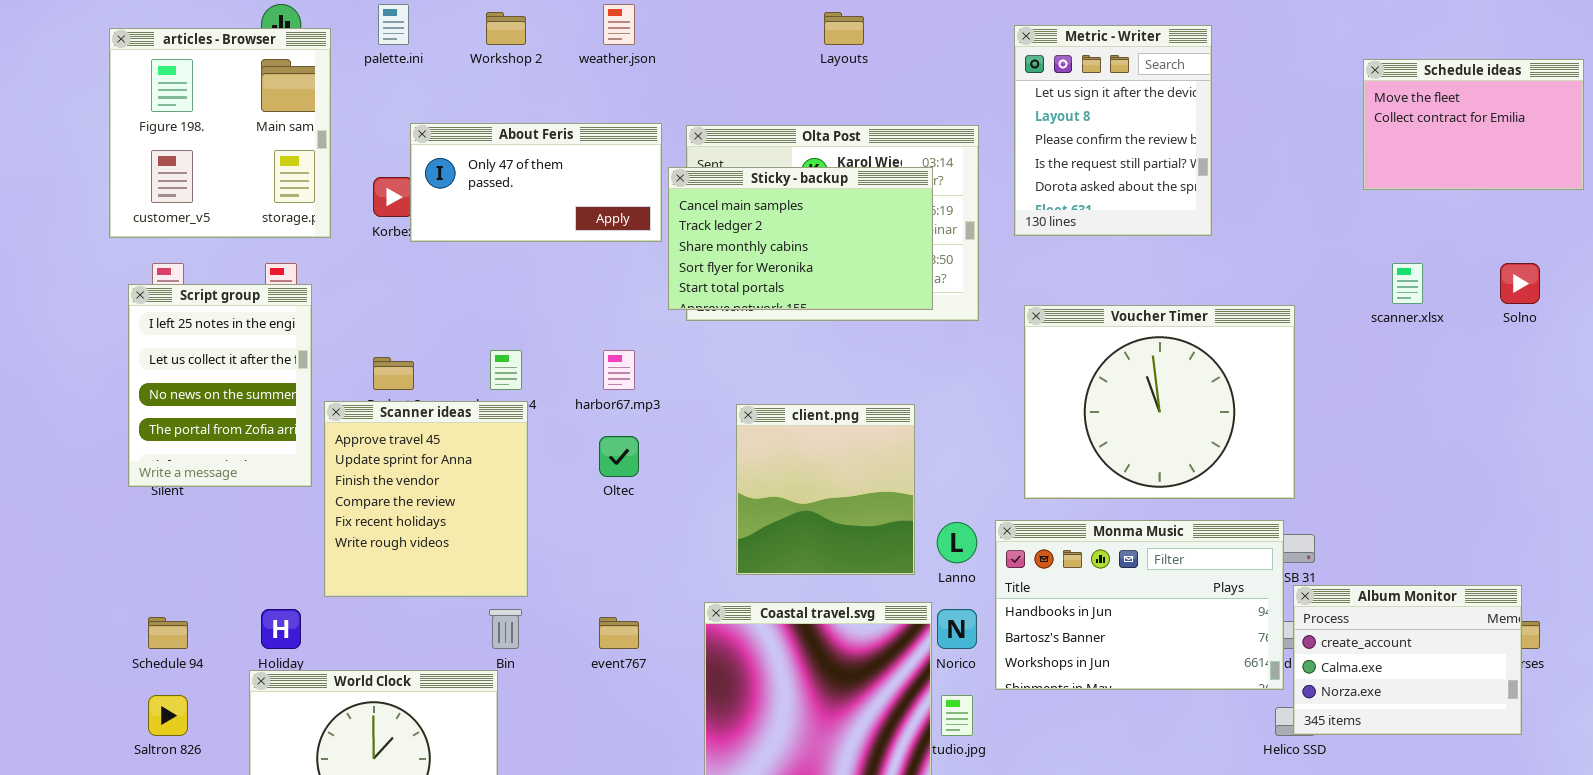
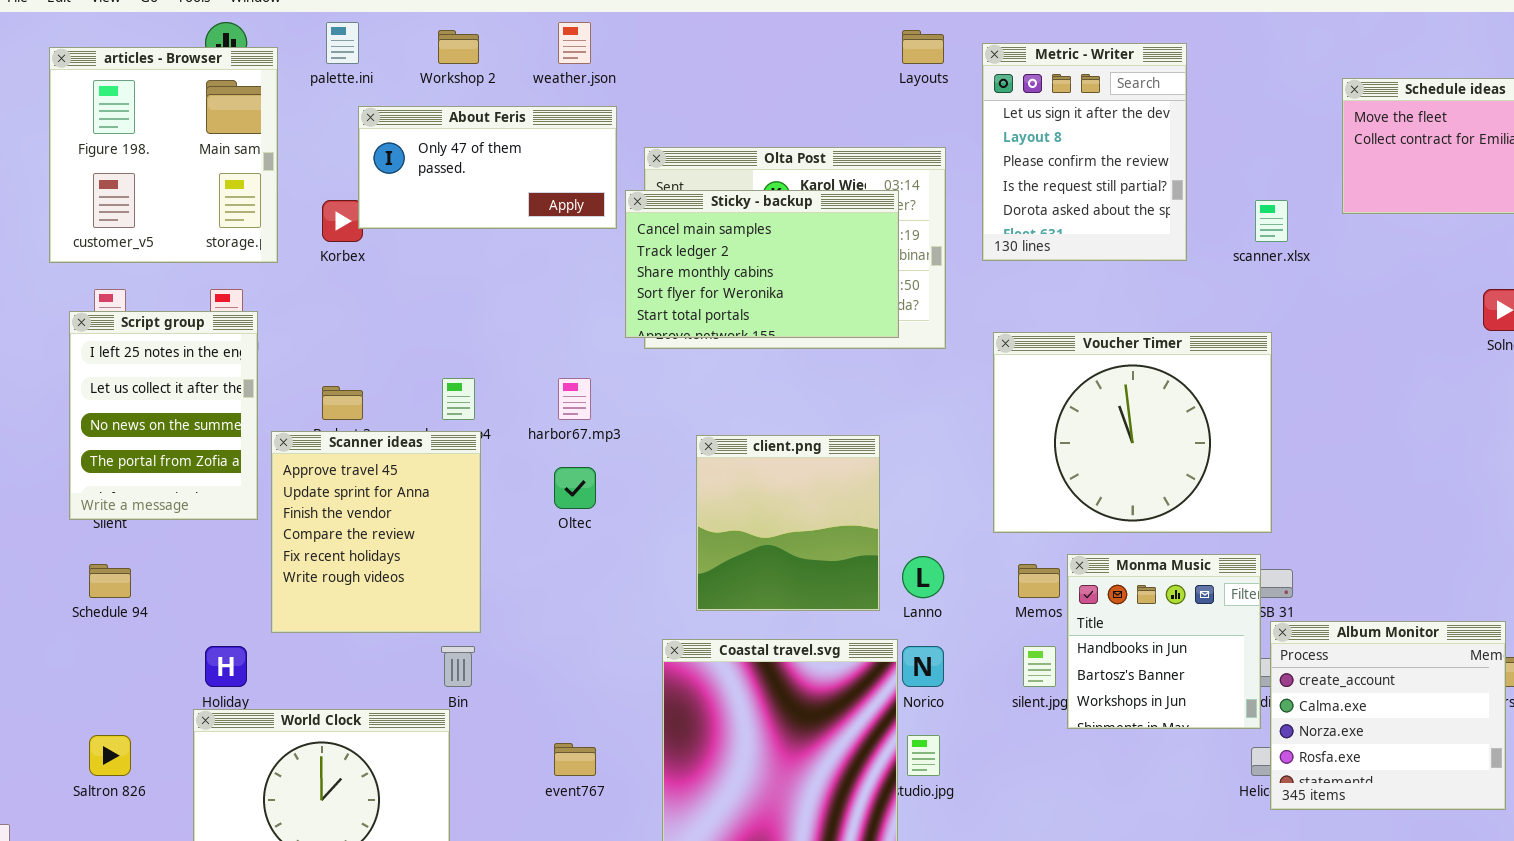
Layouts: [824,12,864,45] -> [902,30,944,64], moved
About Feris: [410,123,662,242] -> [358,106,617,229], moved
scanner.xlsx: [1392,263,1423,304] -> [1255,200,1288,242], moved
Monma Music: [995,520,1284,690] -> [1067,554,1261,729], resized
Album Monitor: [1293,585,1522,735] -> [1270,621,1506,810], resized
Schedule 94: [148,617,188,649] -> [89,564,131,598], moved
event767: [599,617,639,649] -> [554,743,596,776], moved

